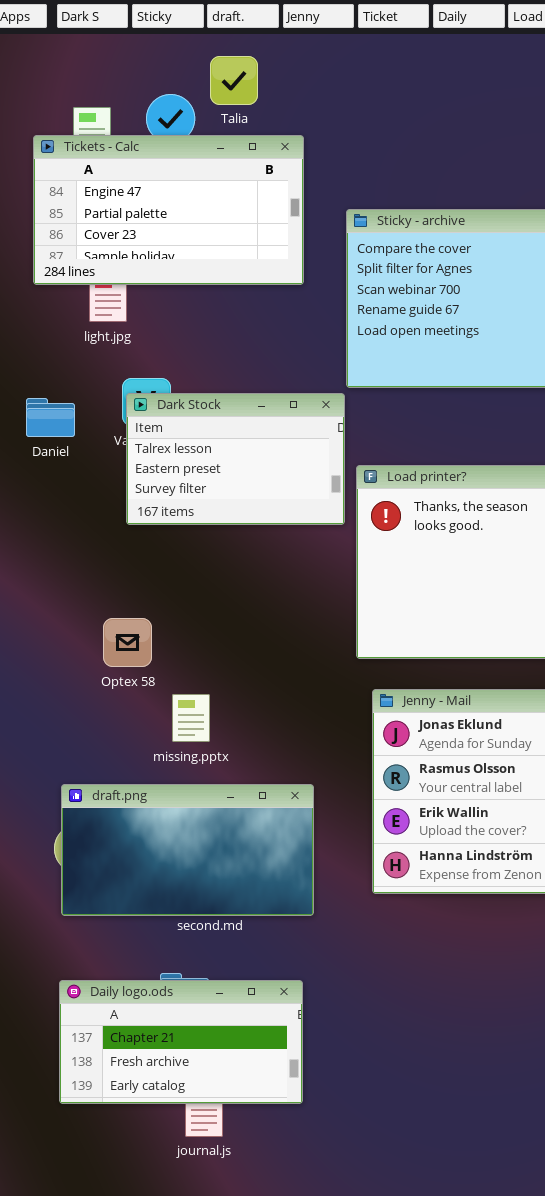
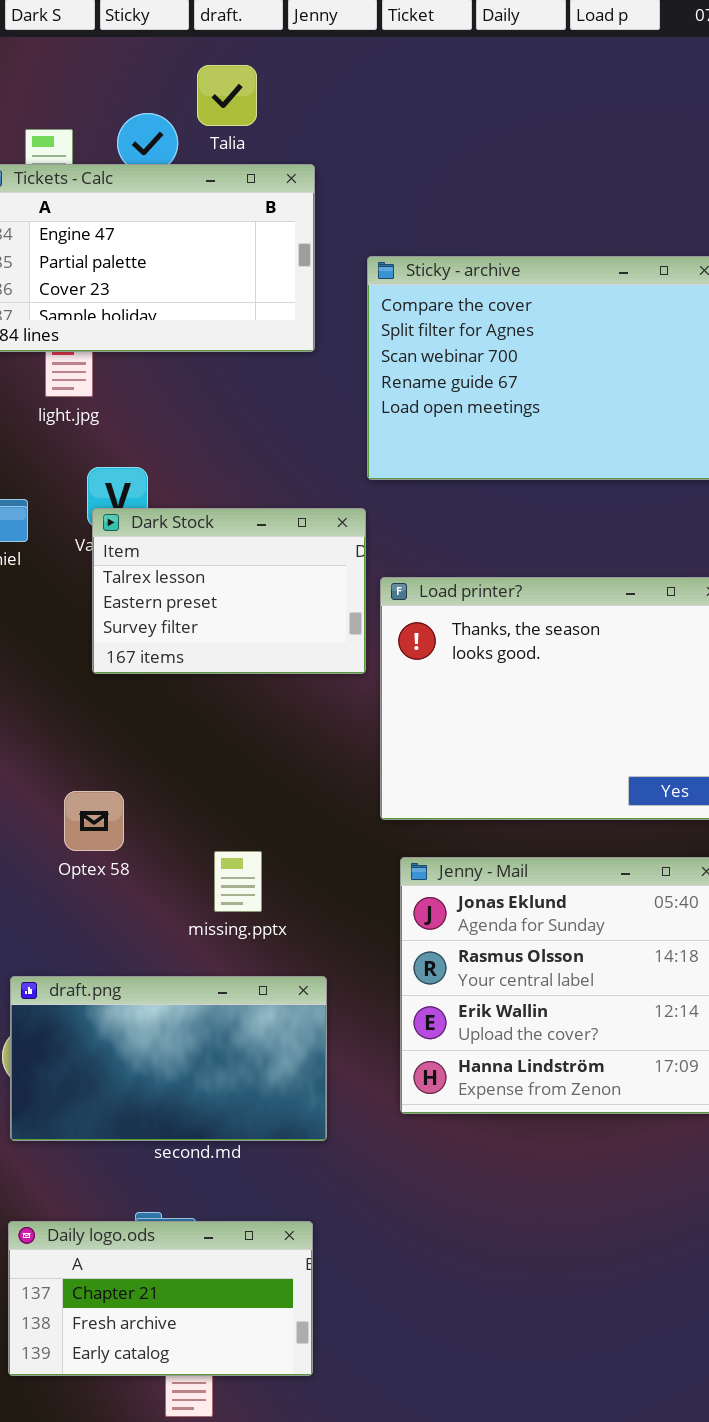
Dark Stock: [126,393,345,525] -> [92,508,366,674], moved
Optex 58: [103,618,152,667] -> [64,791,124,851], moved
missing.pptx: [172,694,210,742] -> [214,851,262,912], moved

